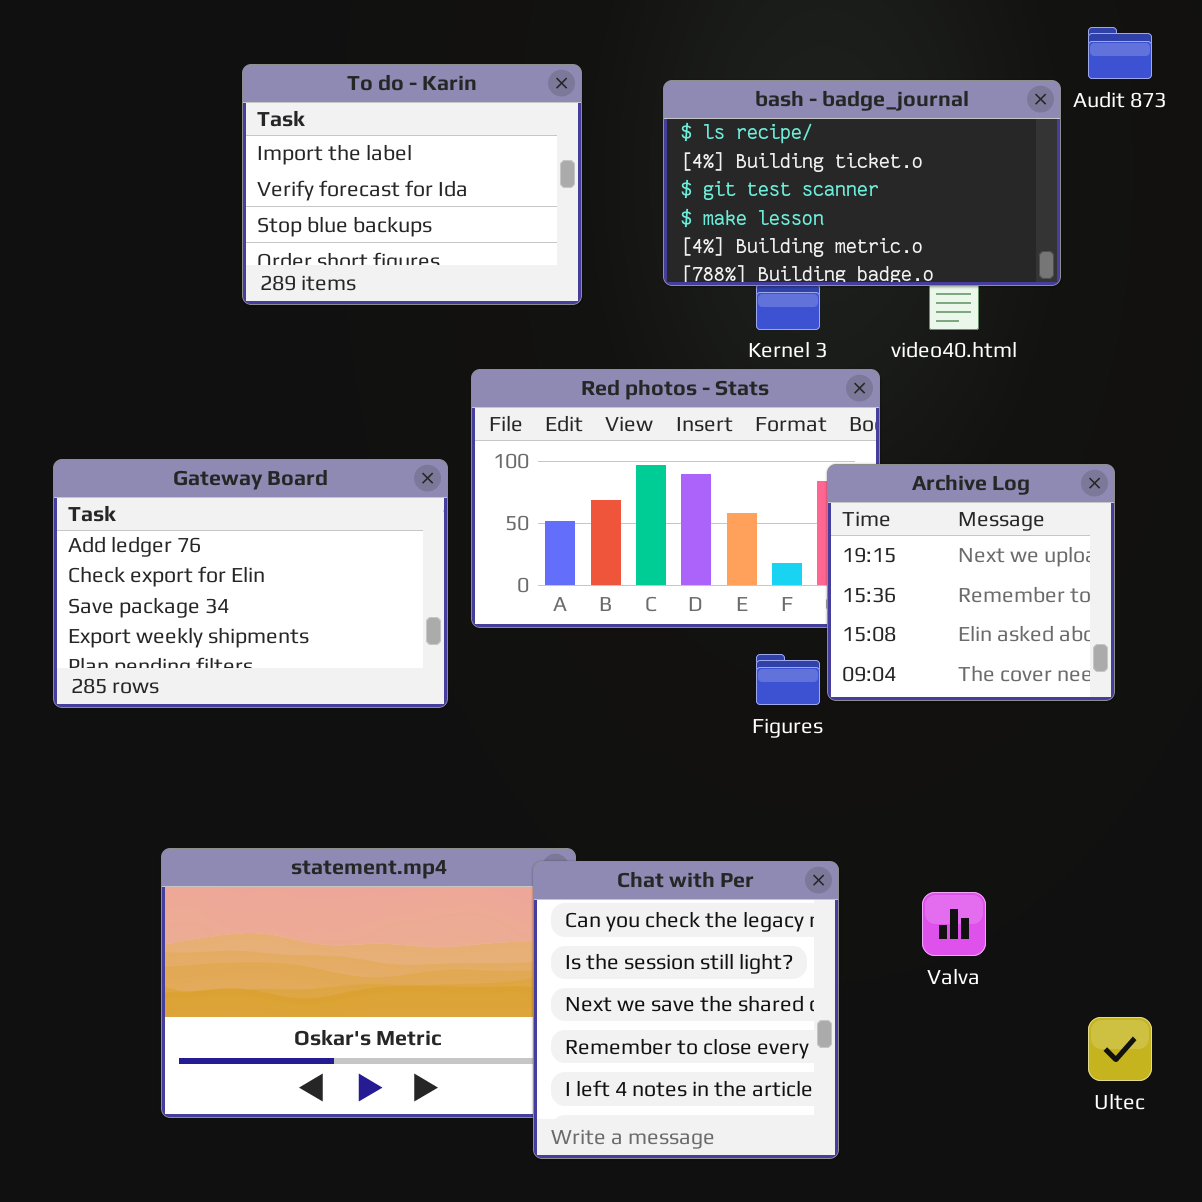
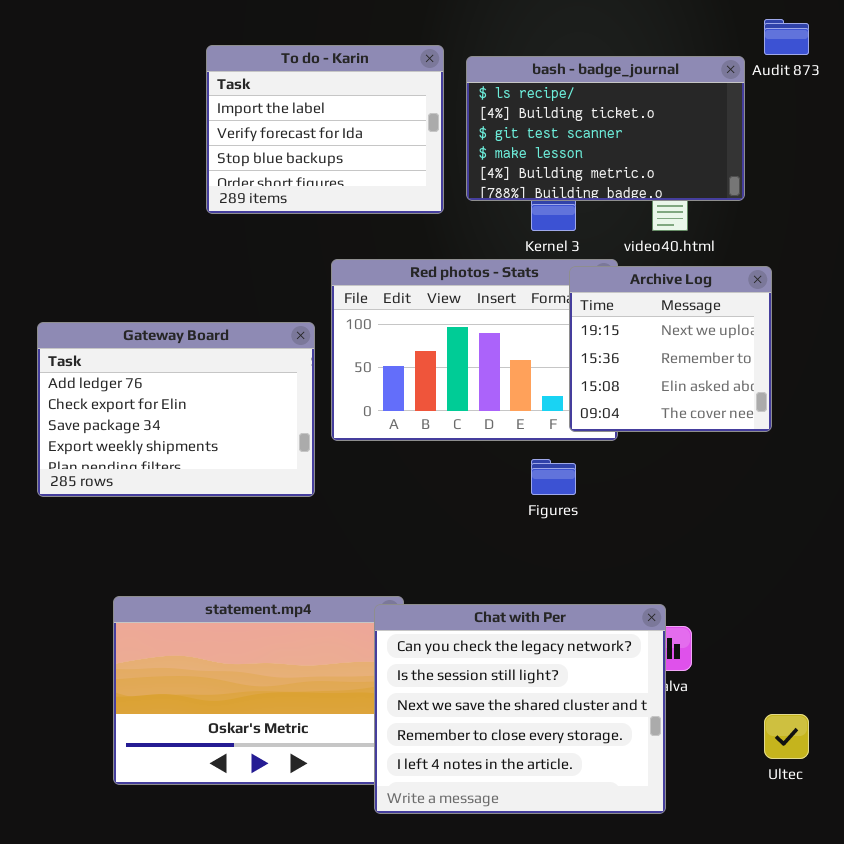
To do - Karin: [242,64,582,305] -> [206,45,444,214], moved
Archive Log: [827,464,1115,701] -> [569,266,772,432], moved
Chat with Per: [533,861,839,1159] -> [374,604,666,814], resized

